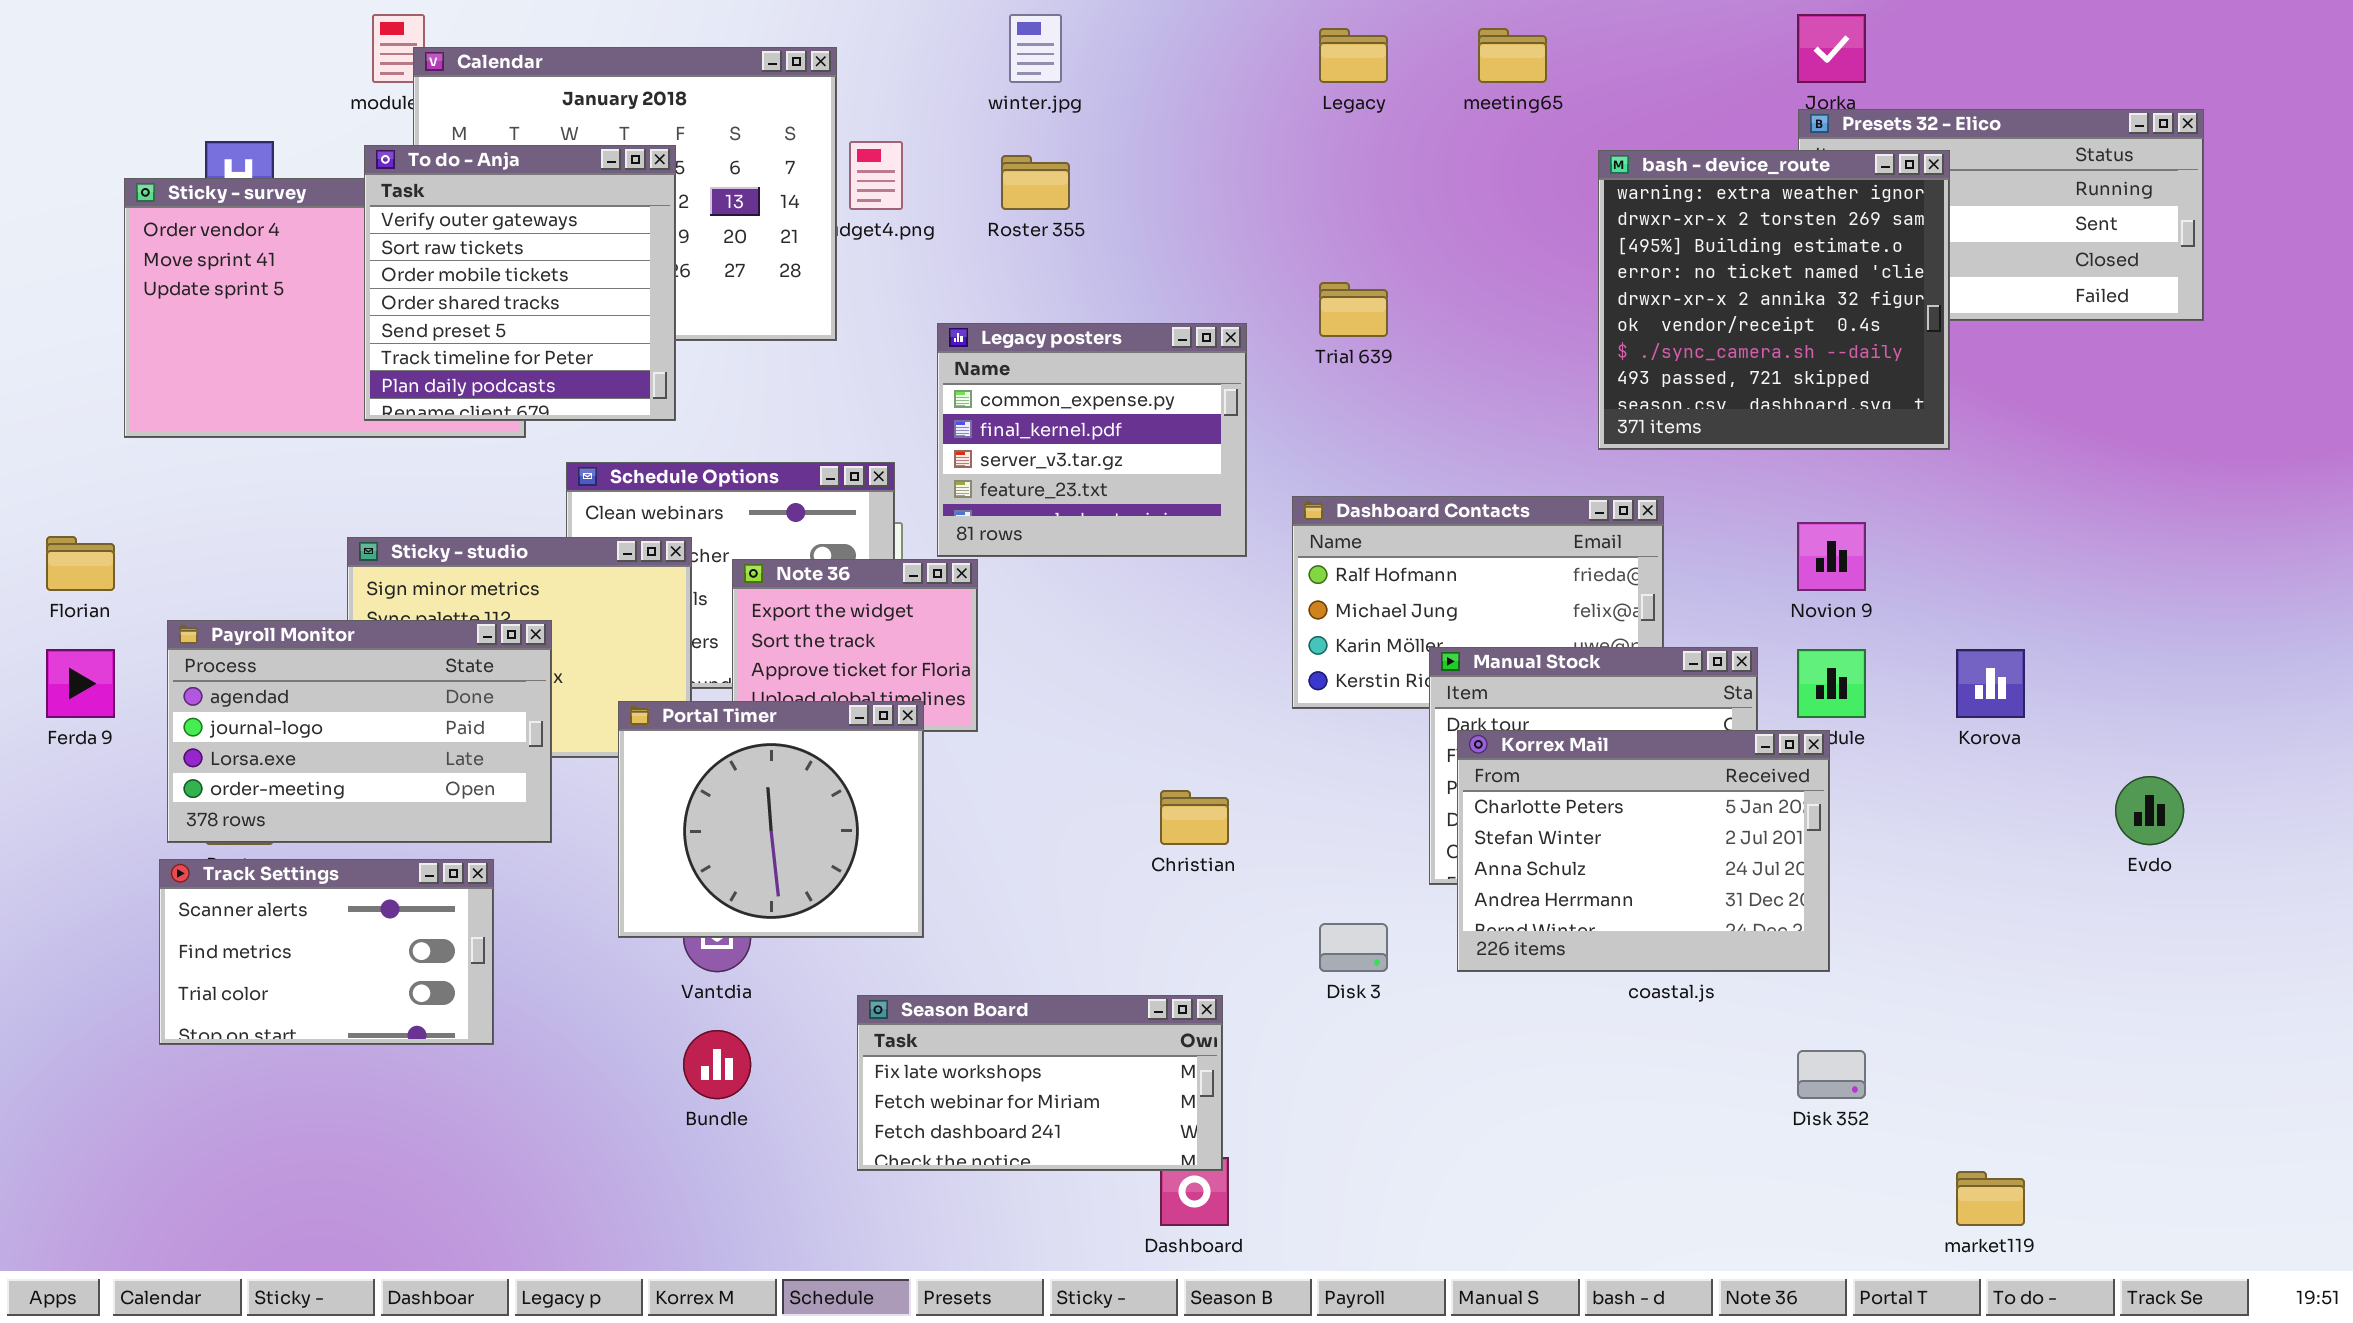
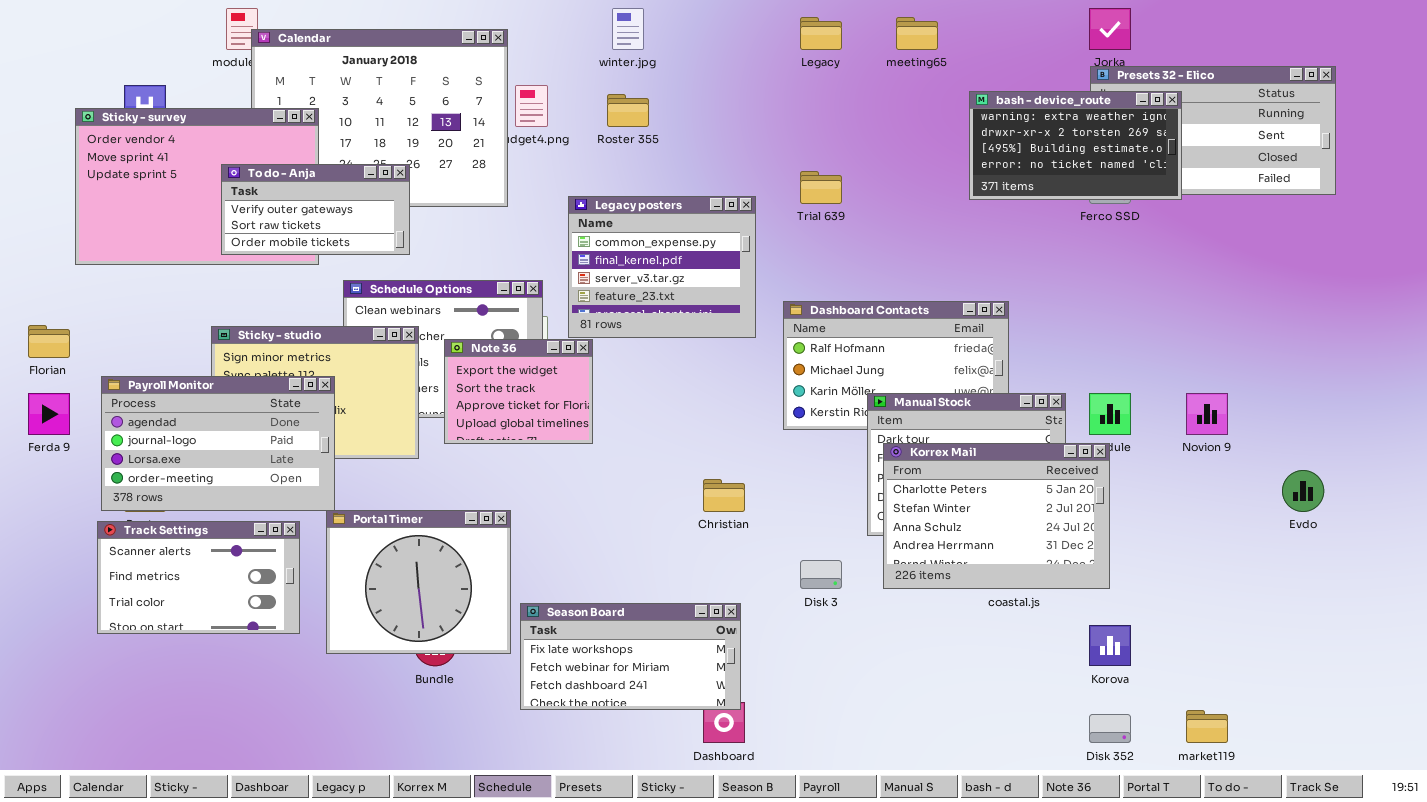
To do - Anja: [364,145,676,421] -> [221,164,410,255], resized
bash - device_route: [1598,150,1950,450] -> [969,91,1182,200], resized
Novion 9: [1797,522,1866,591] -> [1186,393,1228,435], moved
Korova: [1956,649,2025,718] -> [1089,625,1131,666], moved
Portal Timer: [618,701,924,938] -> [326,510,511,654], moved
Disk 352: [1797,1050,1866,1099] -> [1089,714,1131,743], moved

